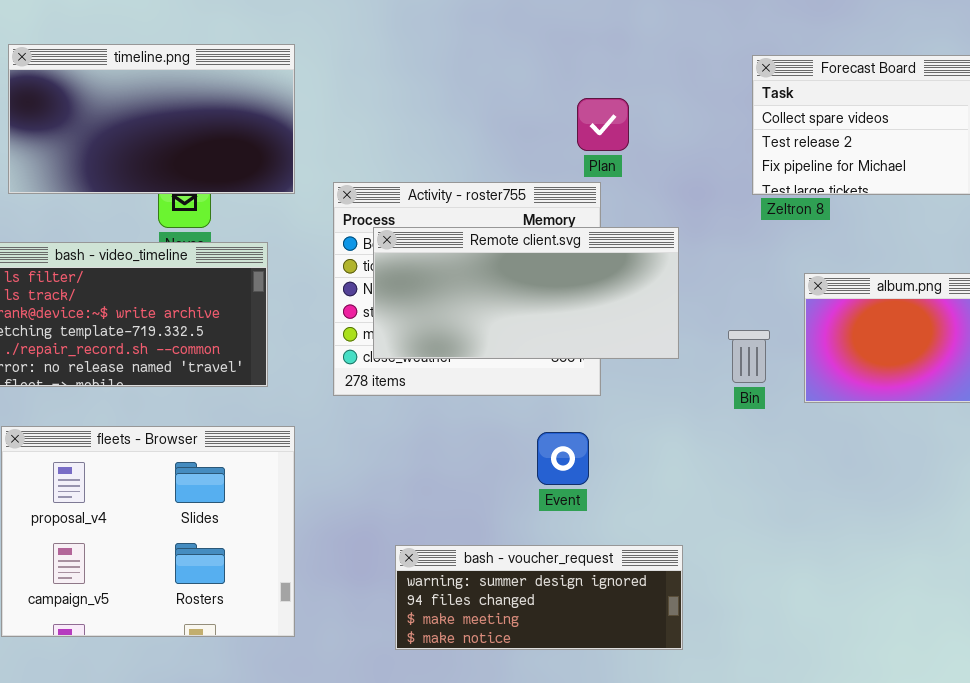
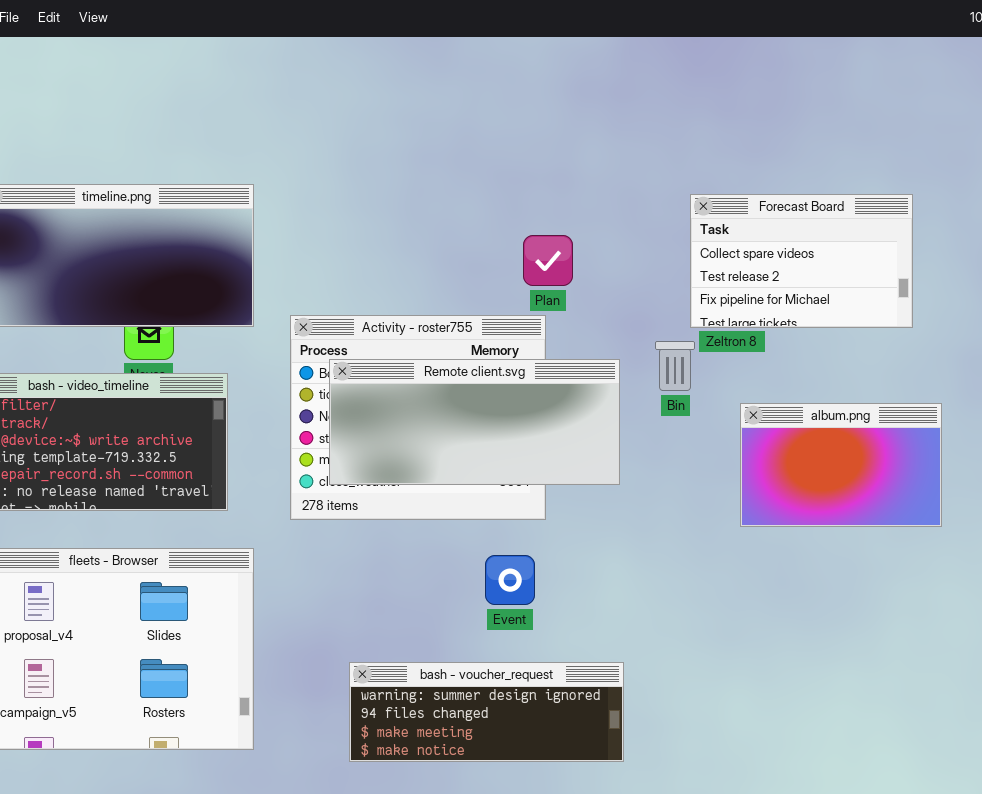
Bin: [728,330,770,383] -> [655,341,695,391], moved

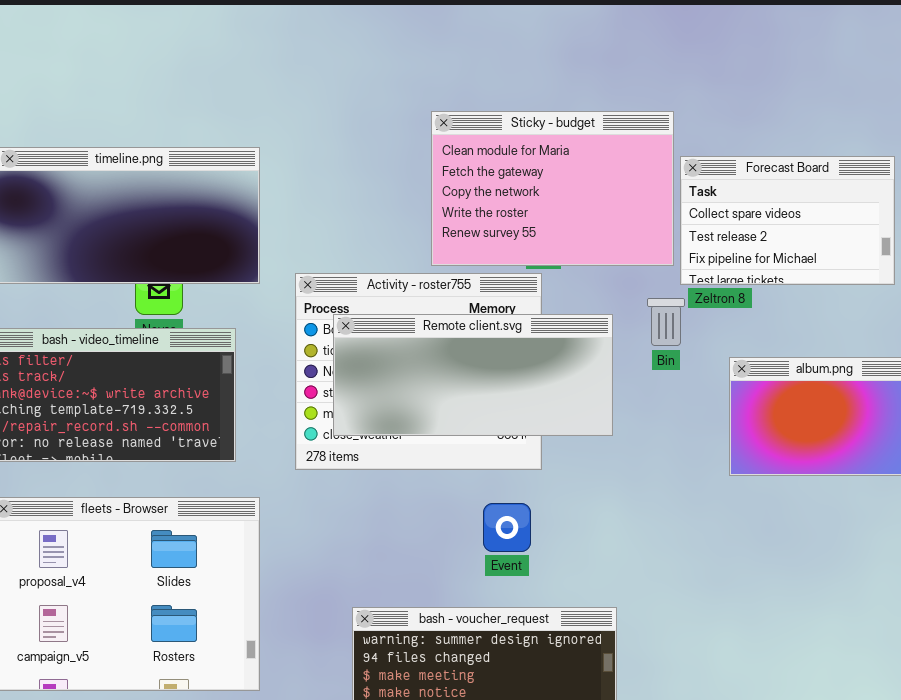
Sticky - budget: none -> [431,111,674,266], opened

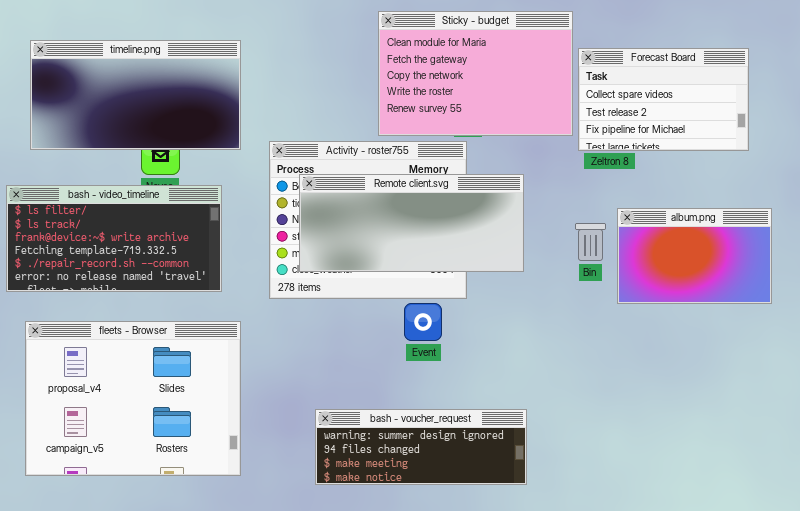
Bin: [647,298,685,346] -> [575,223,606,261], moved
Event: [483,503,531,552] -> [404,303,442,341], moved

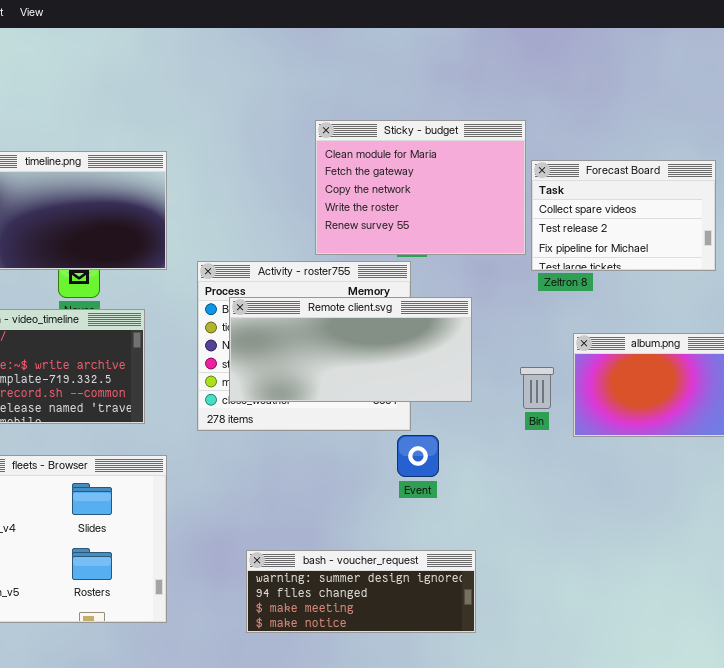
Bin: [575,223,606,261] -> [520,367,554,409], moved
Event: [404,303,442,341] -> [397,435,439,477], moved

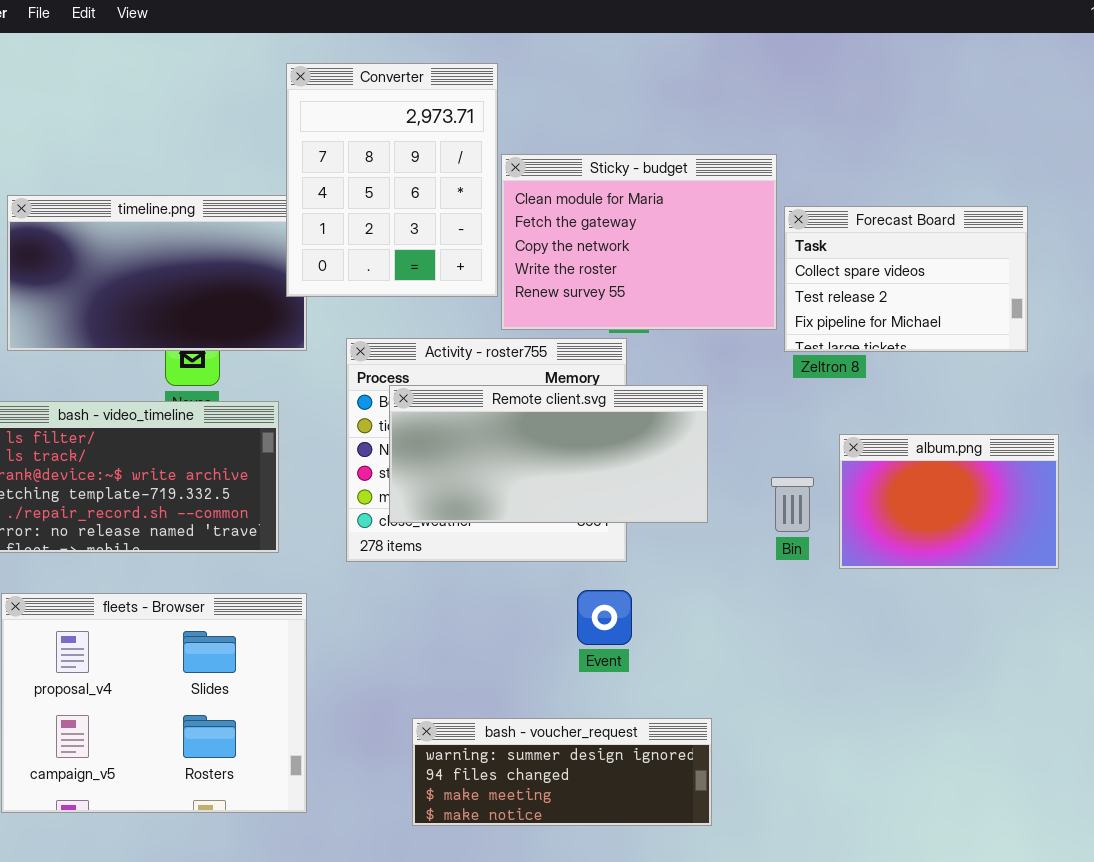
Converter: none -> [286,63,498,297], opened
Event: [397,435,439,477] -> [577,590,632,645], moved

